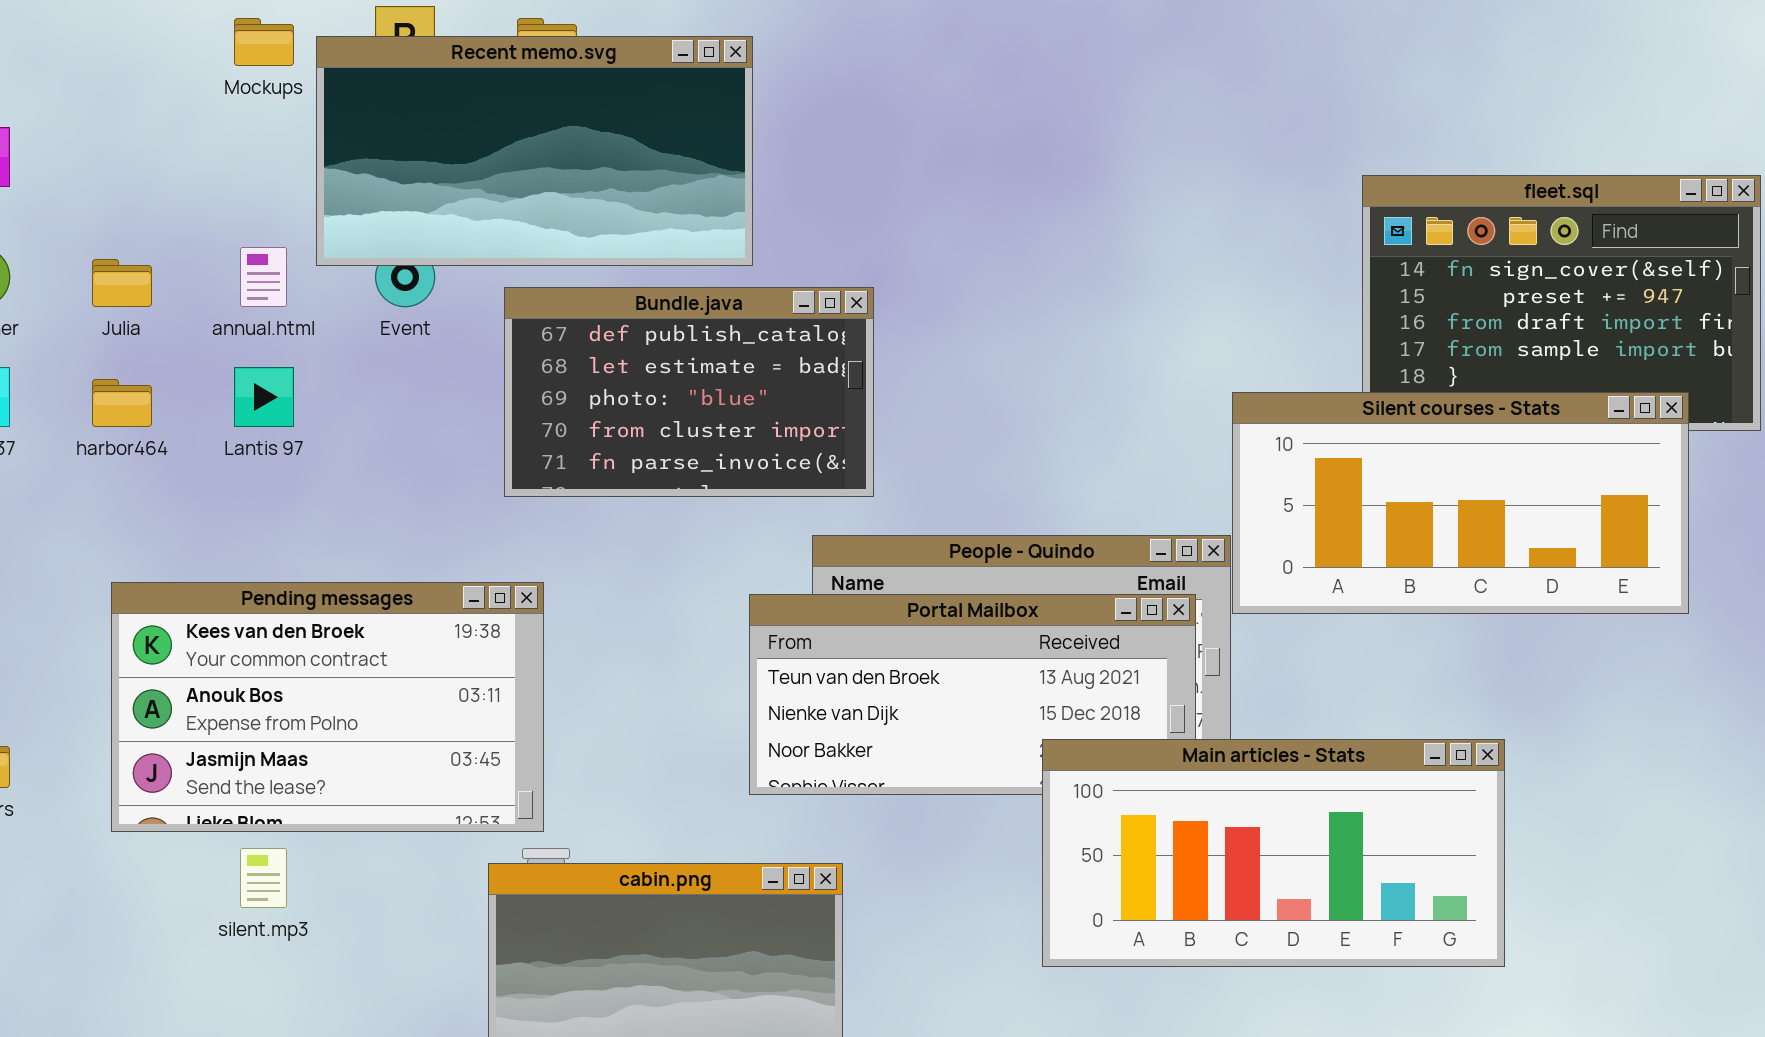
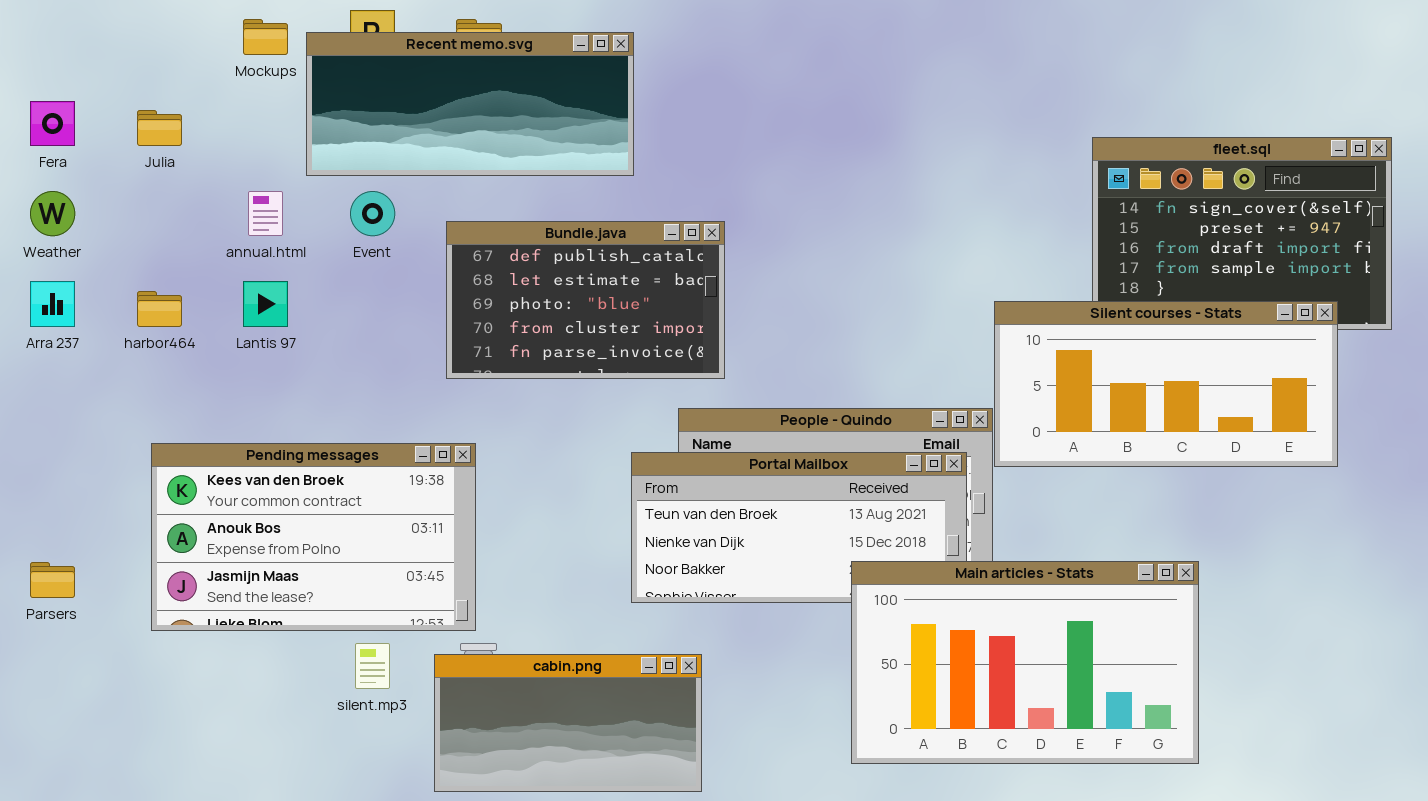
Recent memo.svg: [316,36,753,266] -> [306,32,634,176], resized
Julia: [92,259,152,307] -> [137,110,182,146], moved
Main articles - Stats: [1042,739,1505,967] -> [851,561,1199,764], resized
silent.mp3: [240,848,287,908] -> [355,643,390,689], moved

